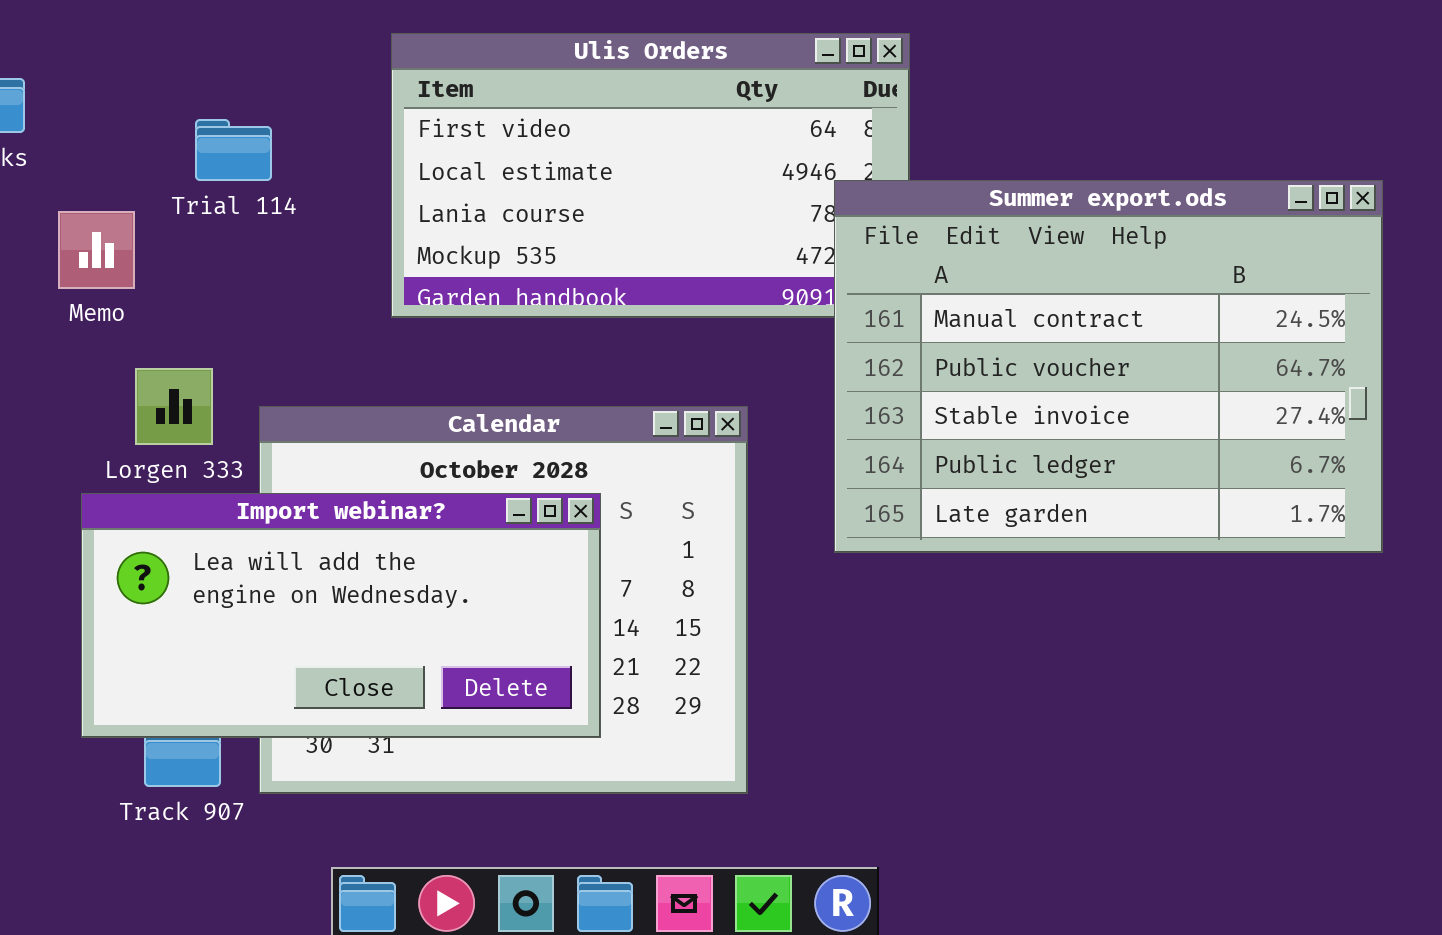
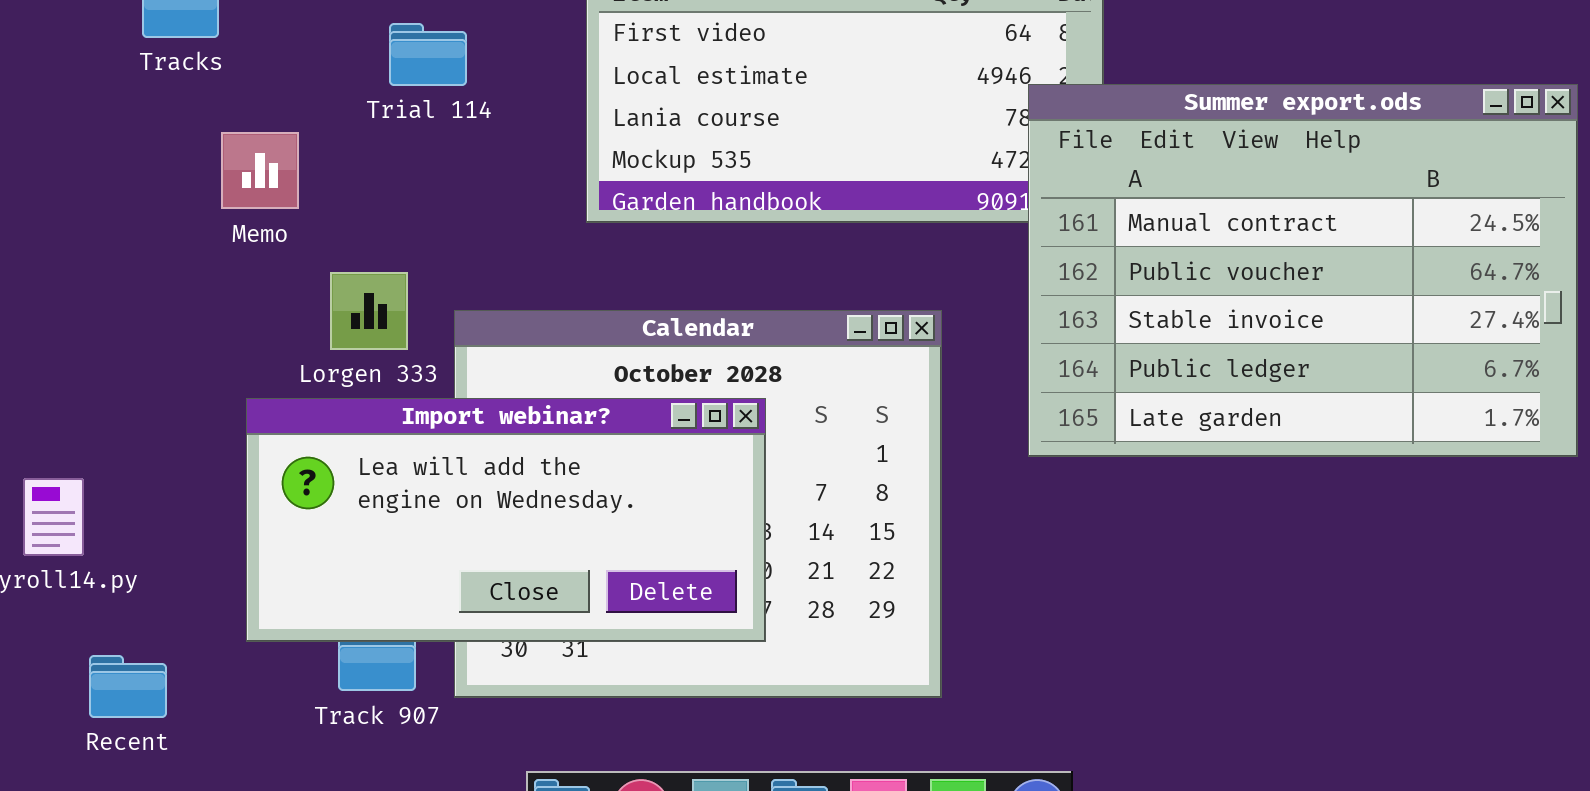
Memo: [58,211,135,289] -> [221,132,299,209], moved
Import webinar?: [81,493,601,738] -> [246,398,766,642], moved

